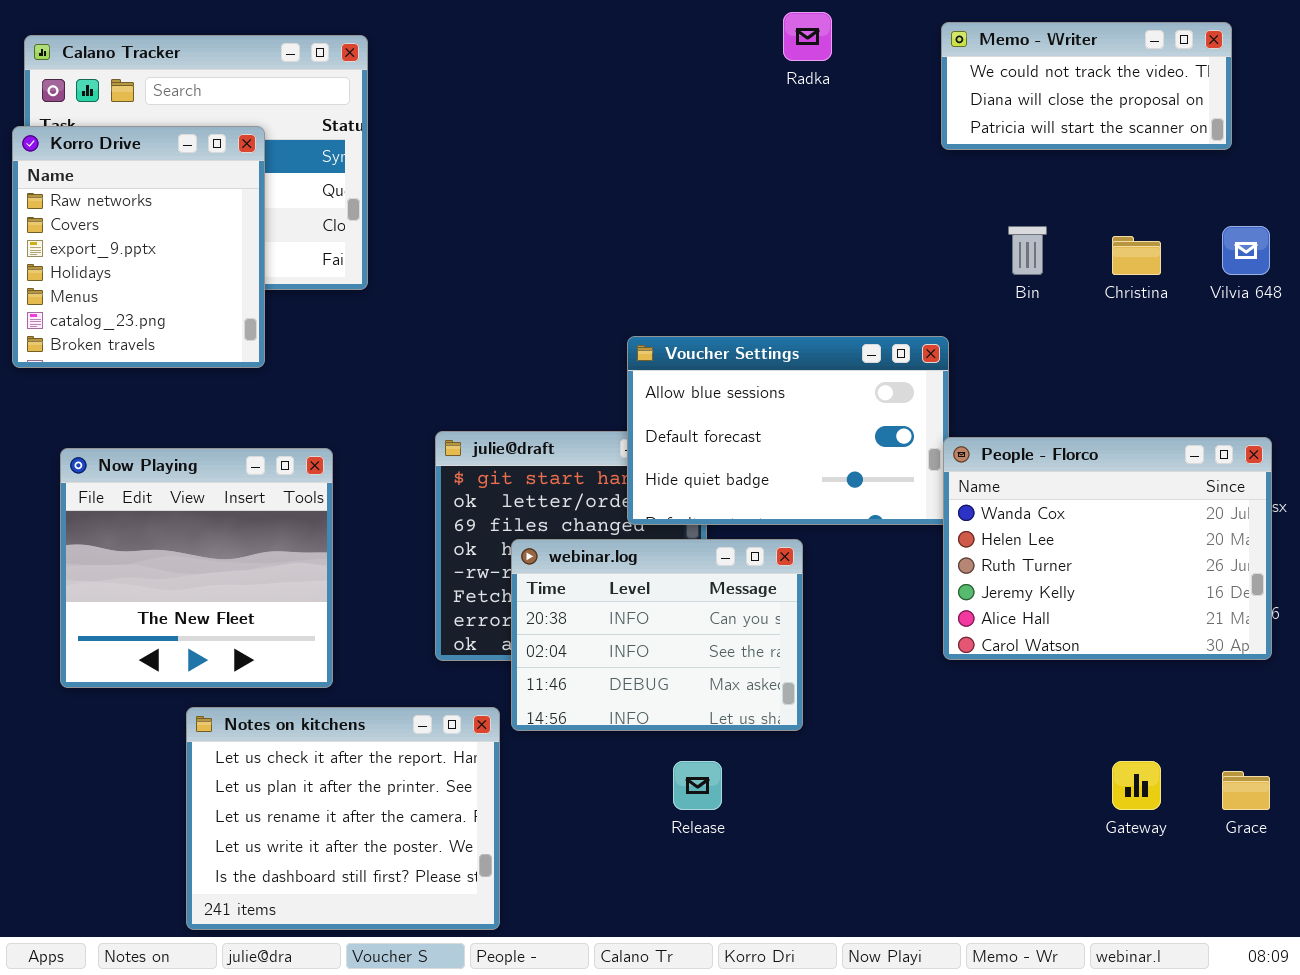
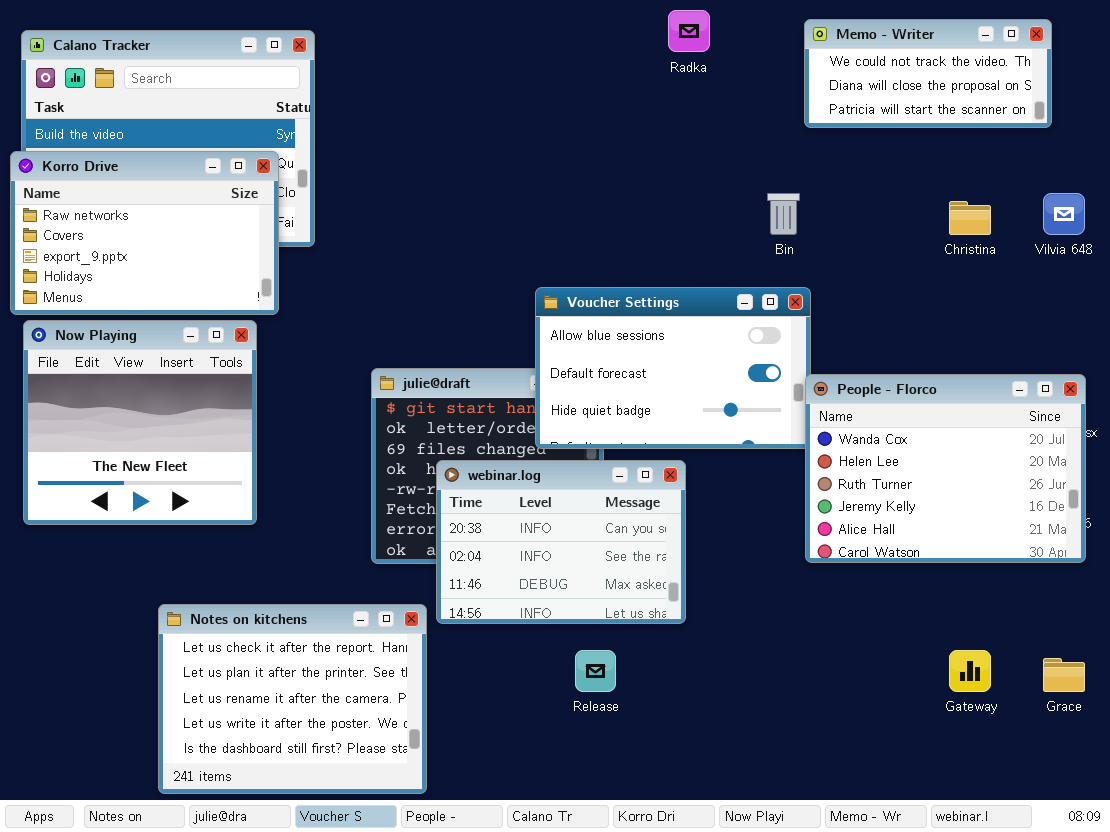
Korro Drive: [12,126,265,368] -> [10,151,279,315], resized
Bin: [1008,226,1047,275] -> [767,193,800,235], moved
Now Playing: [60,448,333,688] -> [23,320,257,525], moved

